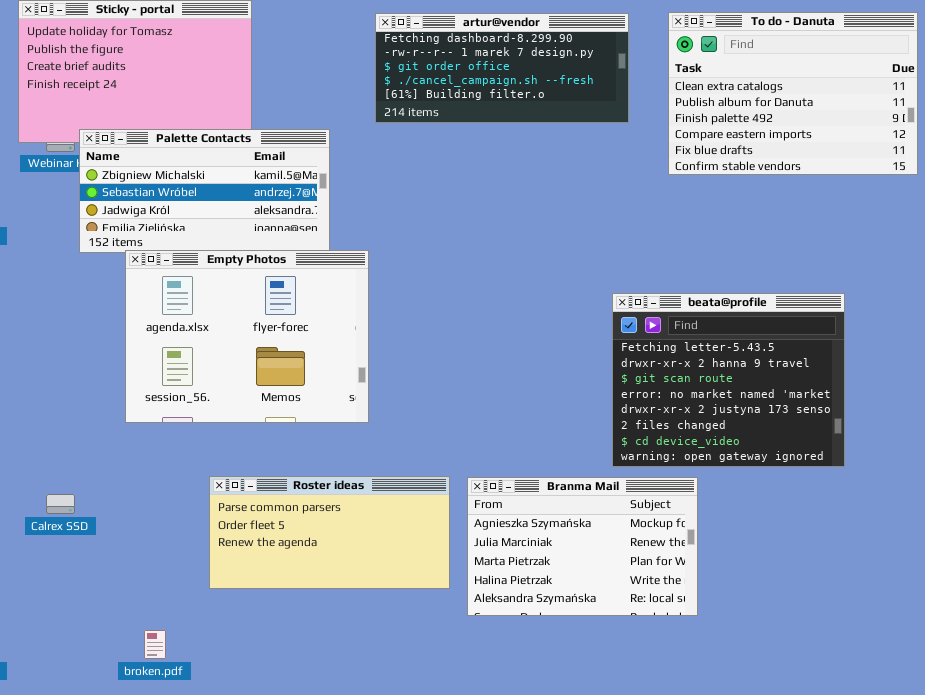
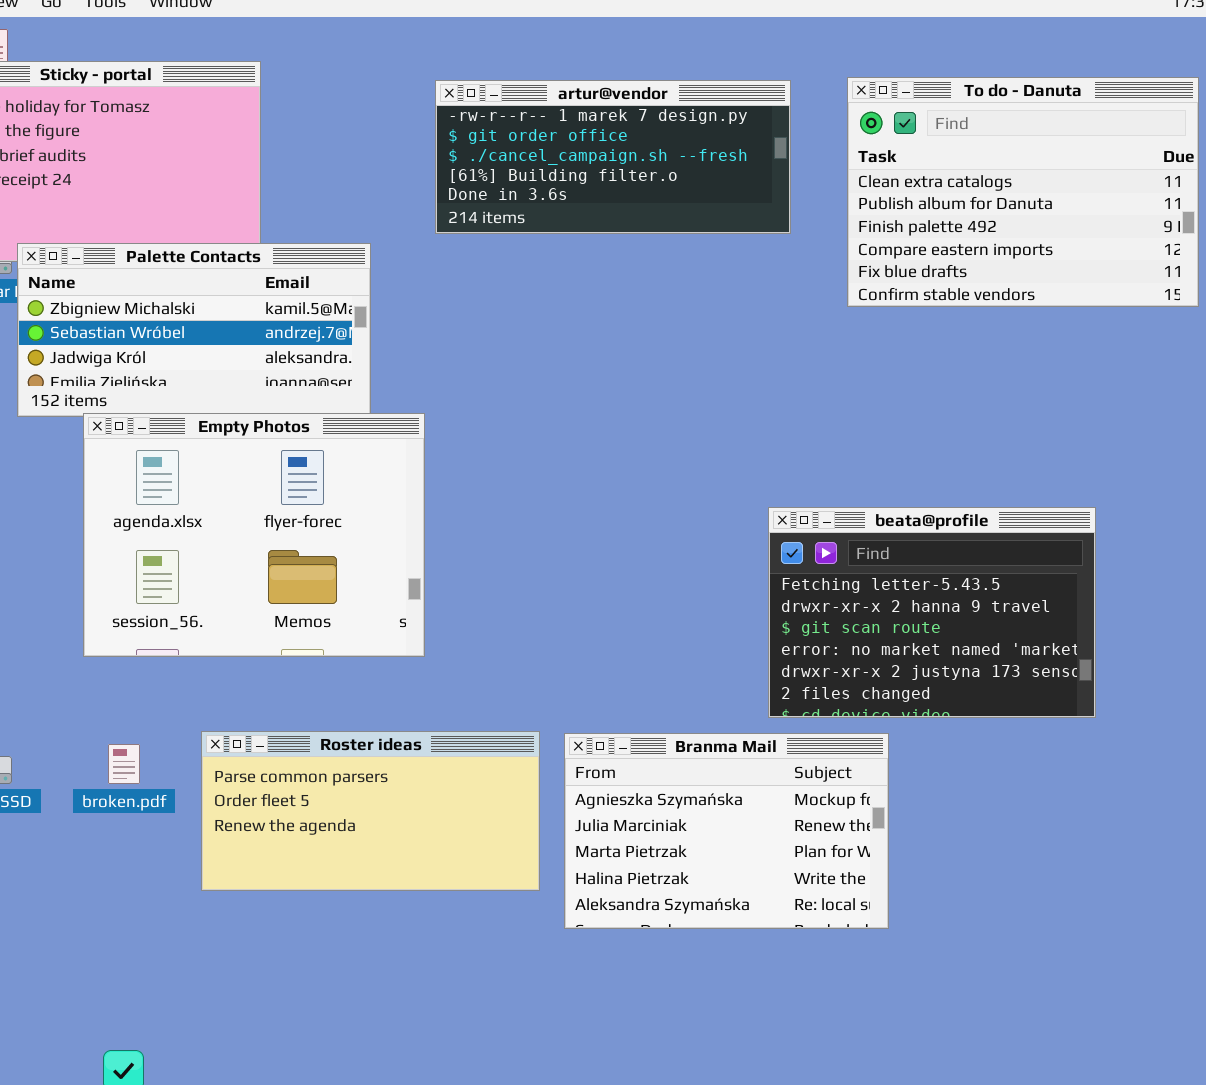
artur@vendor: [375,13,629,123] -> [435,80,791,234], scrolled down 1 row
beata@profile: [612,293,845,467] -> [768,507,1096,718], resized
broken.pdf: [144,630,166,659] -> [108,744,140,784], moved

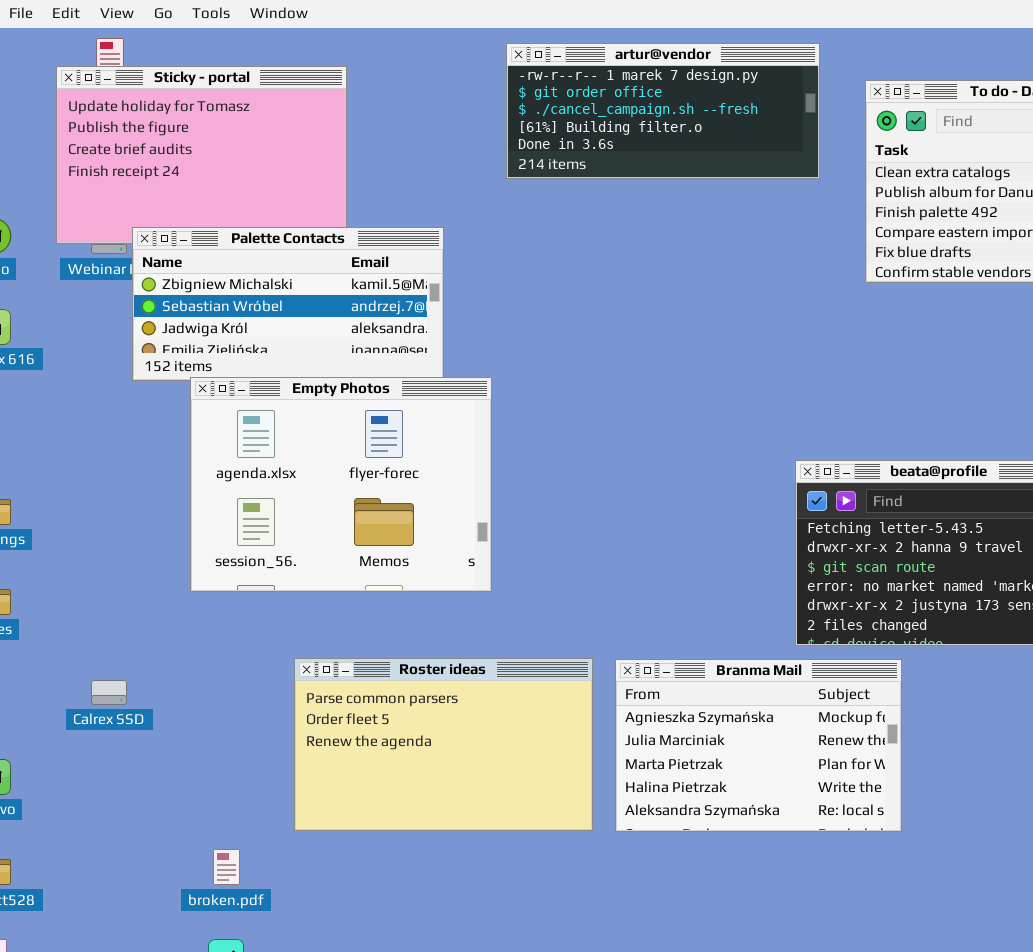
artur@vendor: [435,80,791,234] -> [506,43,820,179], moved
Roster ideas: [201,731,540,891] -> [294,658,593,831], resized
broken.pdf: [108,744,140,784] -> [213,849,240,885], moved

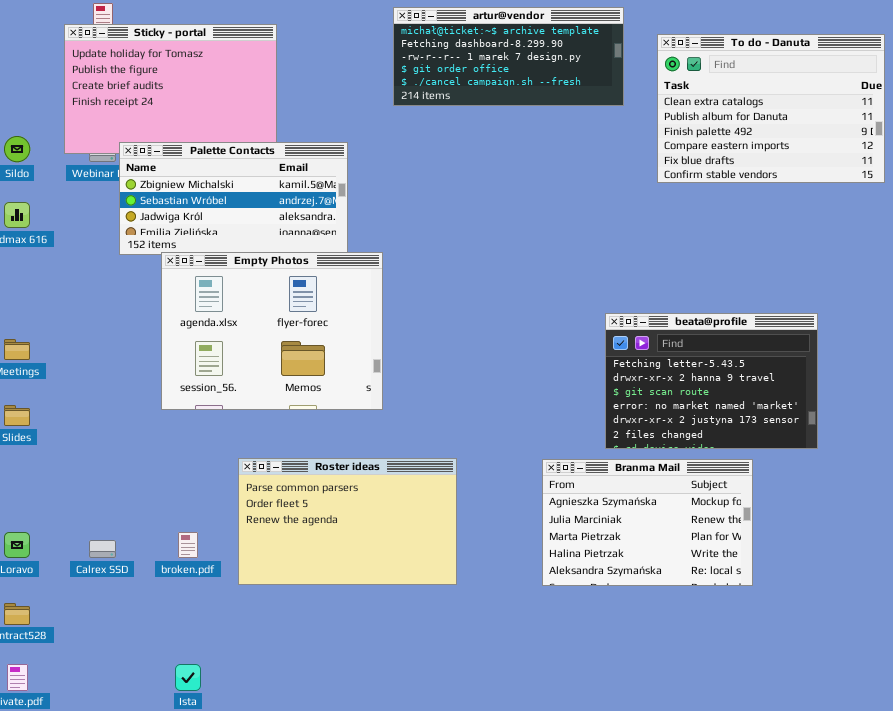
artur@vendor: [506,43,820,179] -> [393,7,624,106], scrolled up 2 rows
Branma Mail: [615,659,902,832] -> [542,459,753,586], moved
Calrex SSD: [91,680,127,705] -> [89,540,116,558], moved
broken.pdf: [213,849,240,885] -> [178,532,198,558], moved

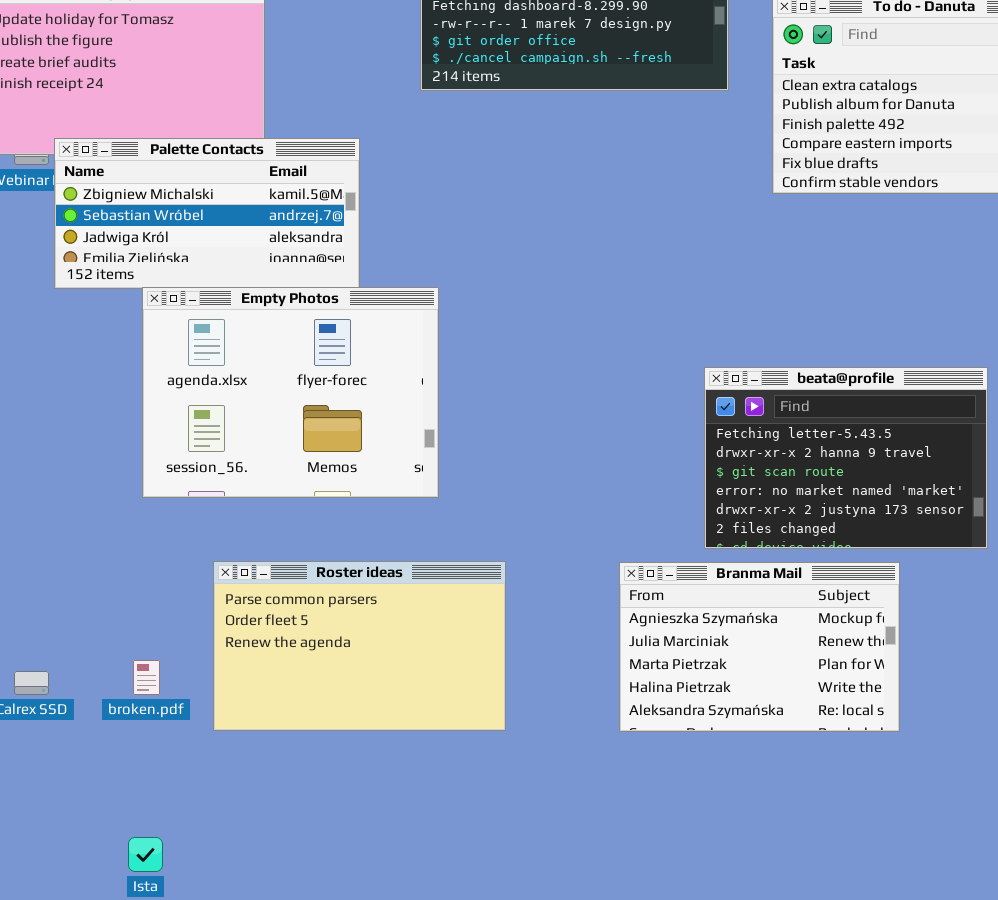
Empty Photos: [161,252,383,410] -> [142,287,439,498], moved

